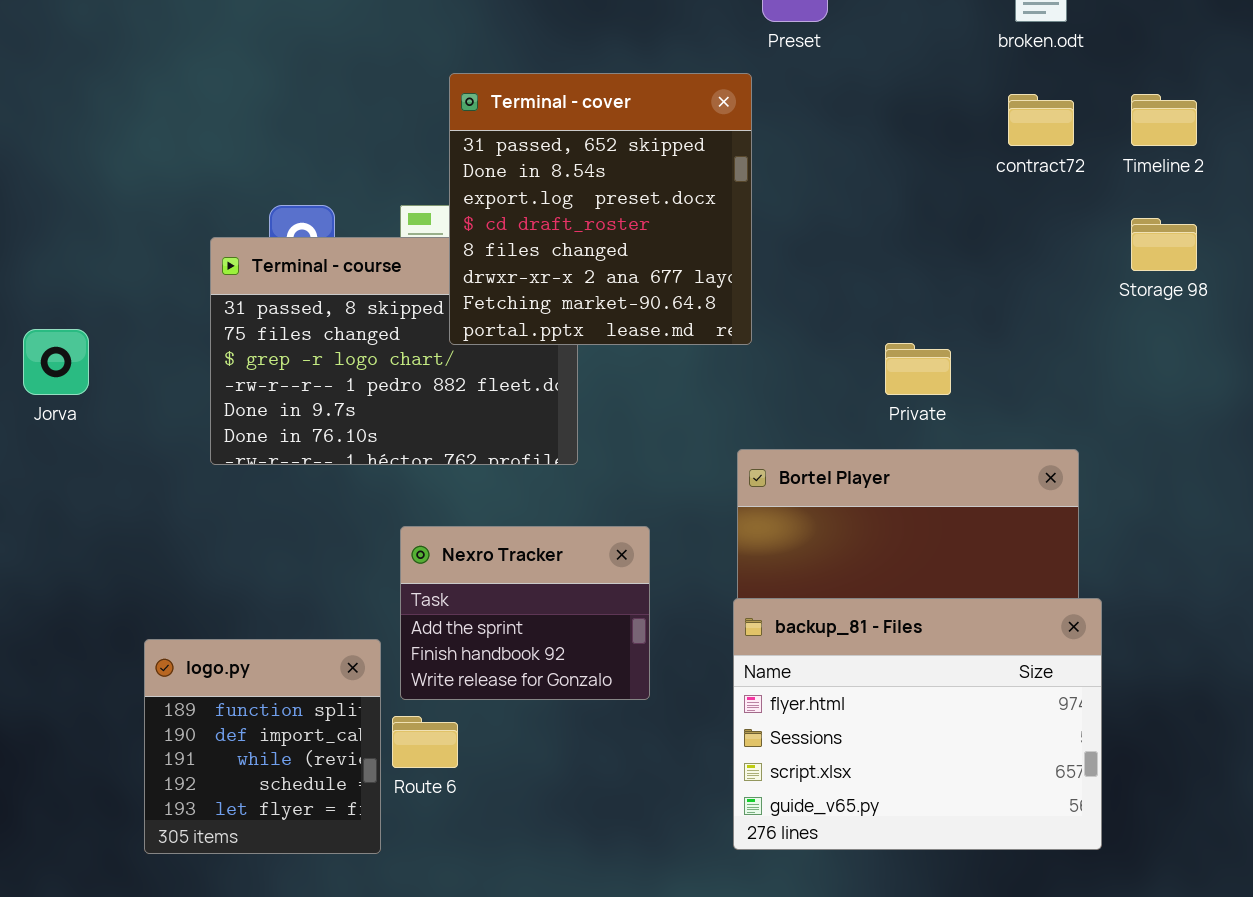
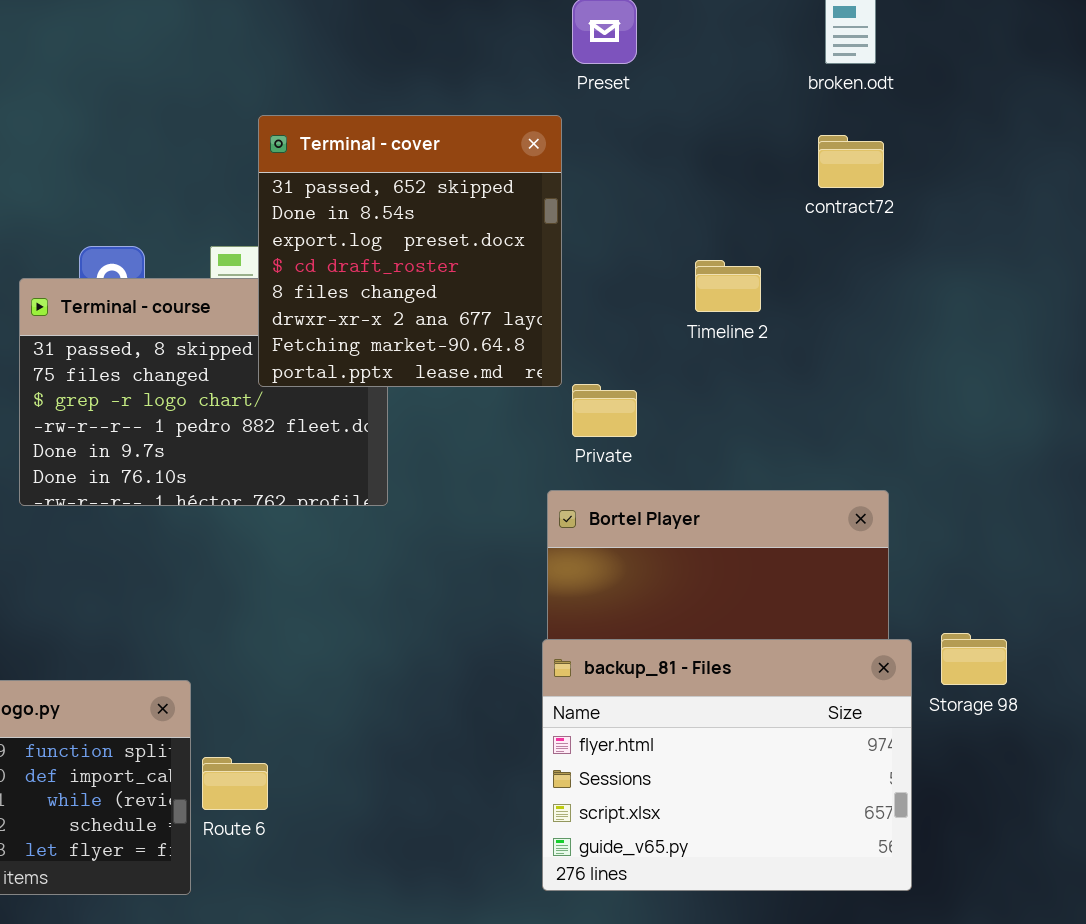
Timeline 2: [1131,94,1197,146] -> [695,260,761,312], moved
Storage 98: [1131,218,1197,271] -> [941,633,1007,685], moved
Private: [885,343,951,395] -> [572,384,637,437], moved
Nexro Tracker: [400,526,650,700] -> none, closed

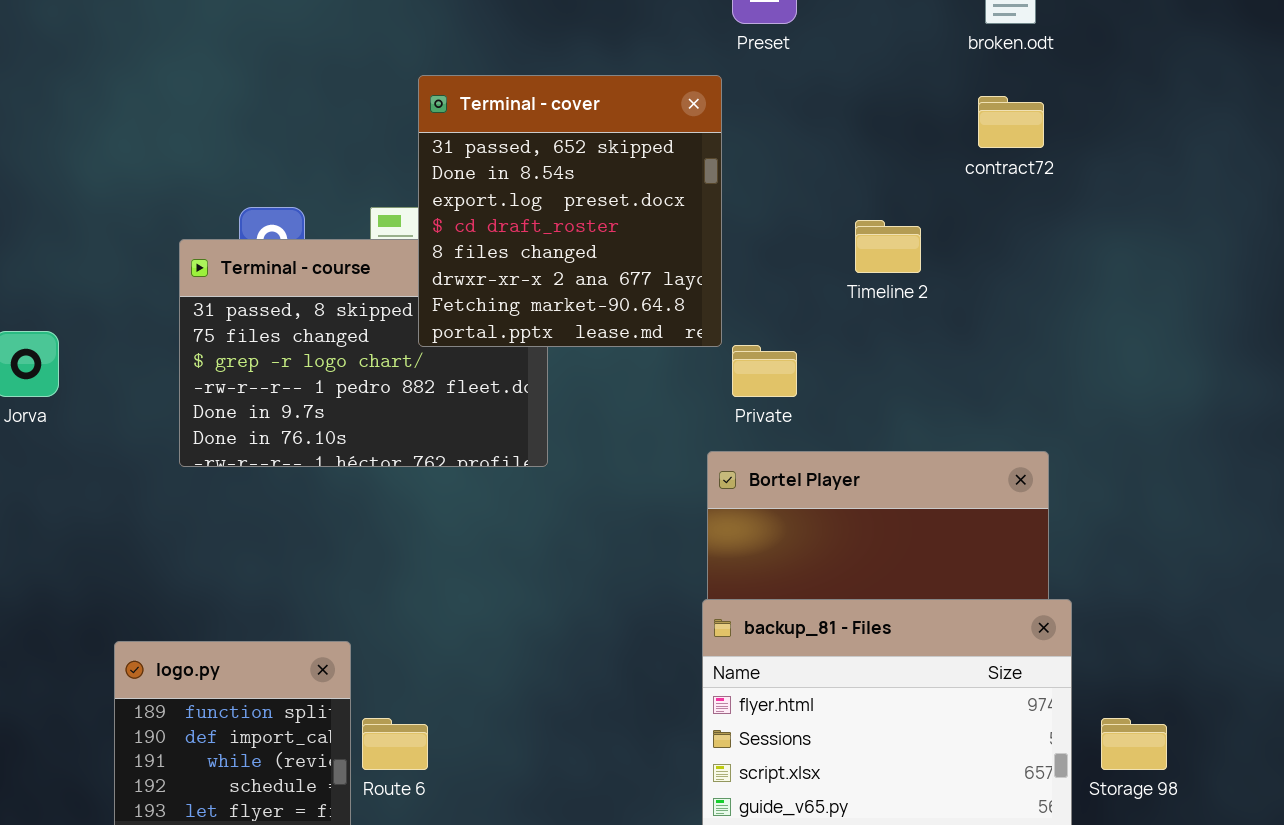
Storage 98: [941,633,1007,685] -> [1101,718,1167,770], moved

